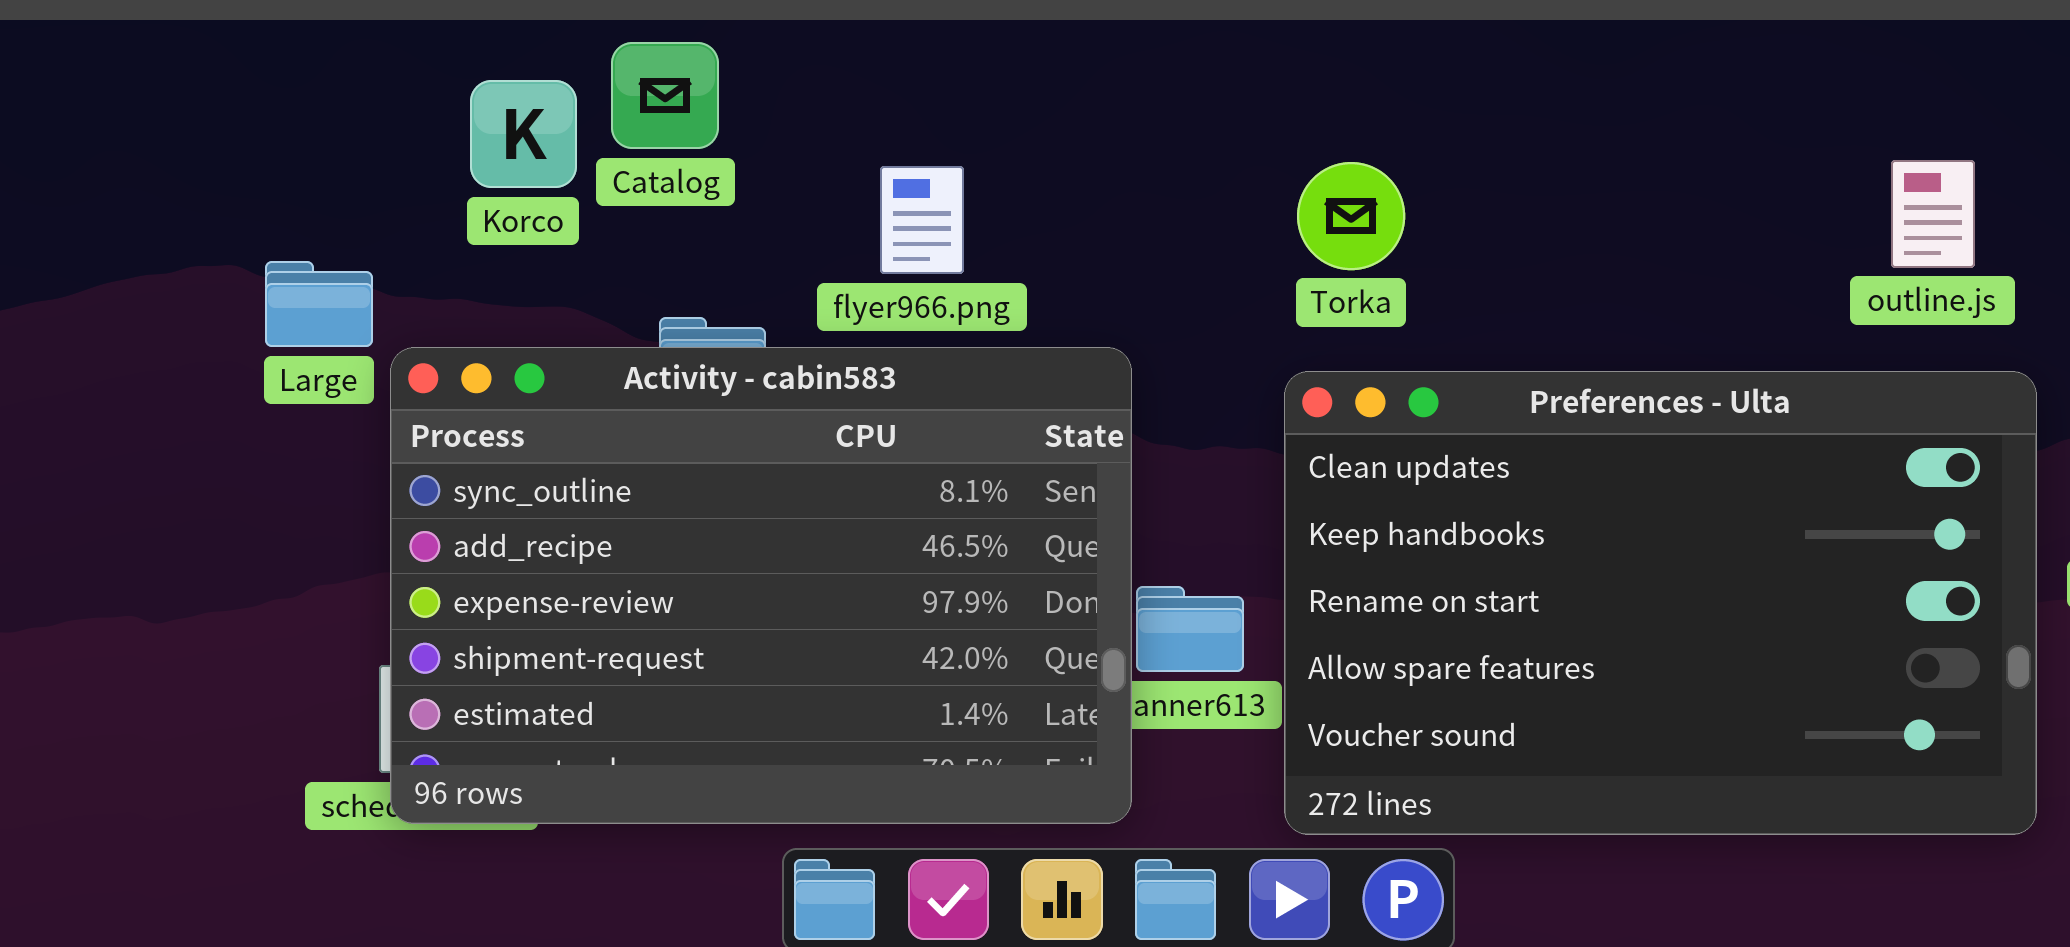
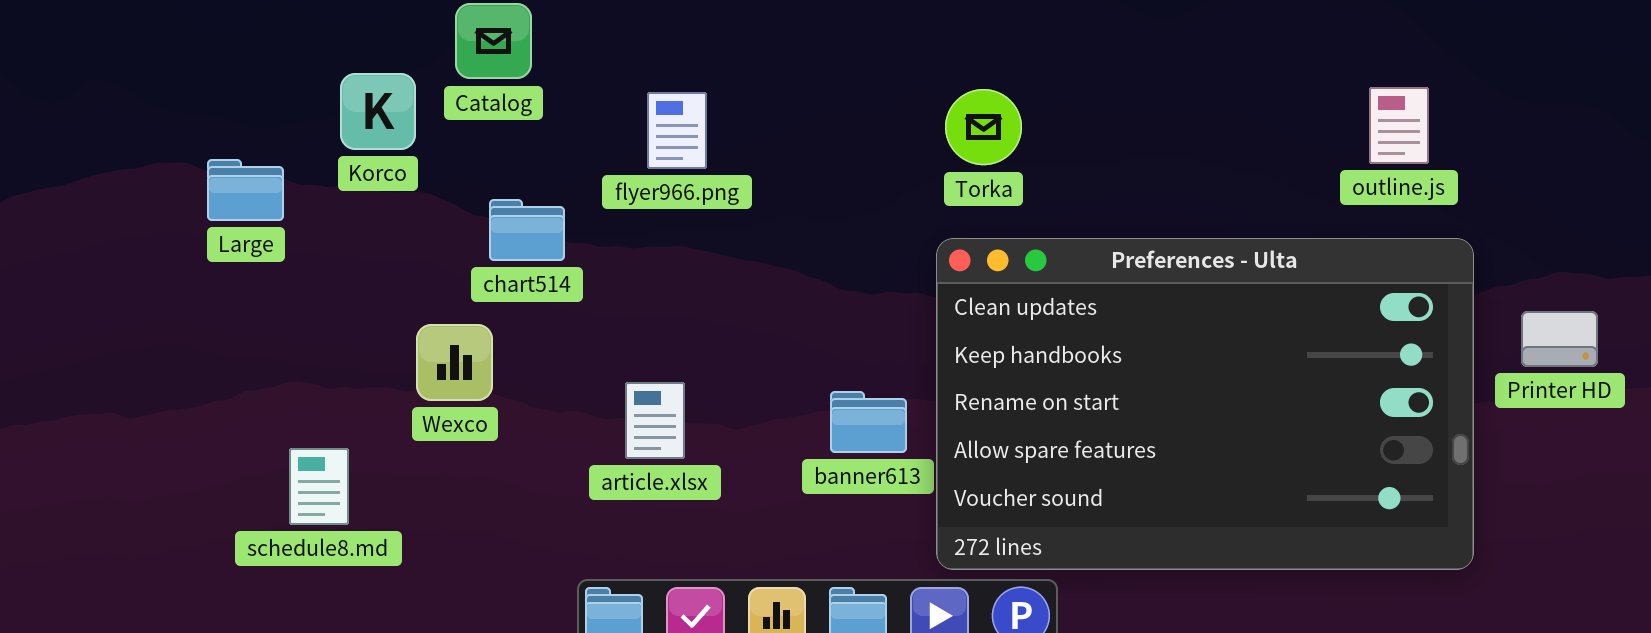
Korco: [470,80,577,188] -> [340,73,416,150], moved
Activity - cabin583: [390,347,1132,824] -> none, closed

